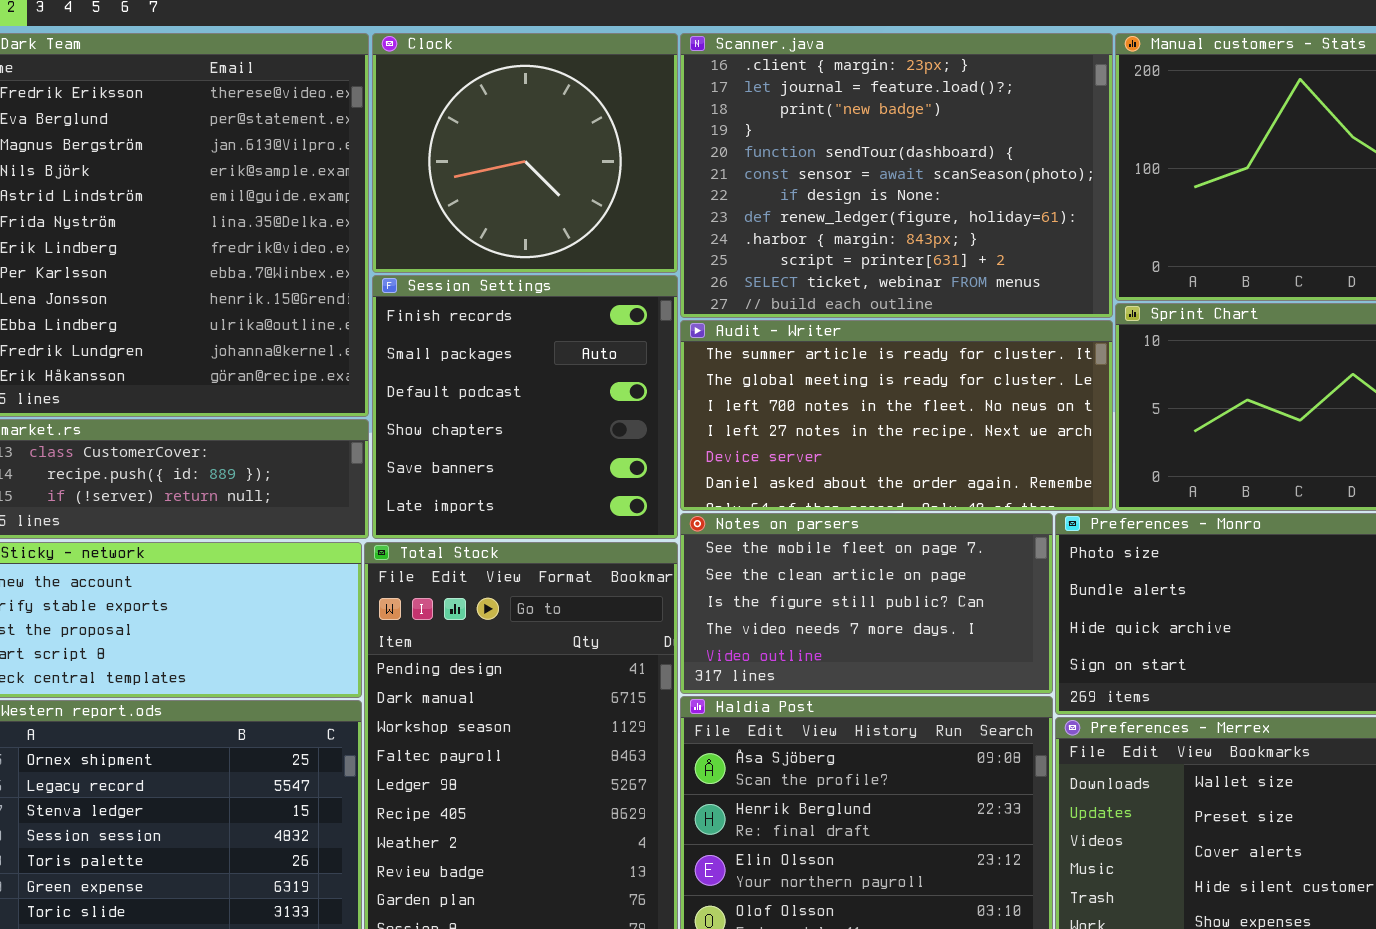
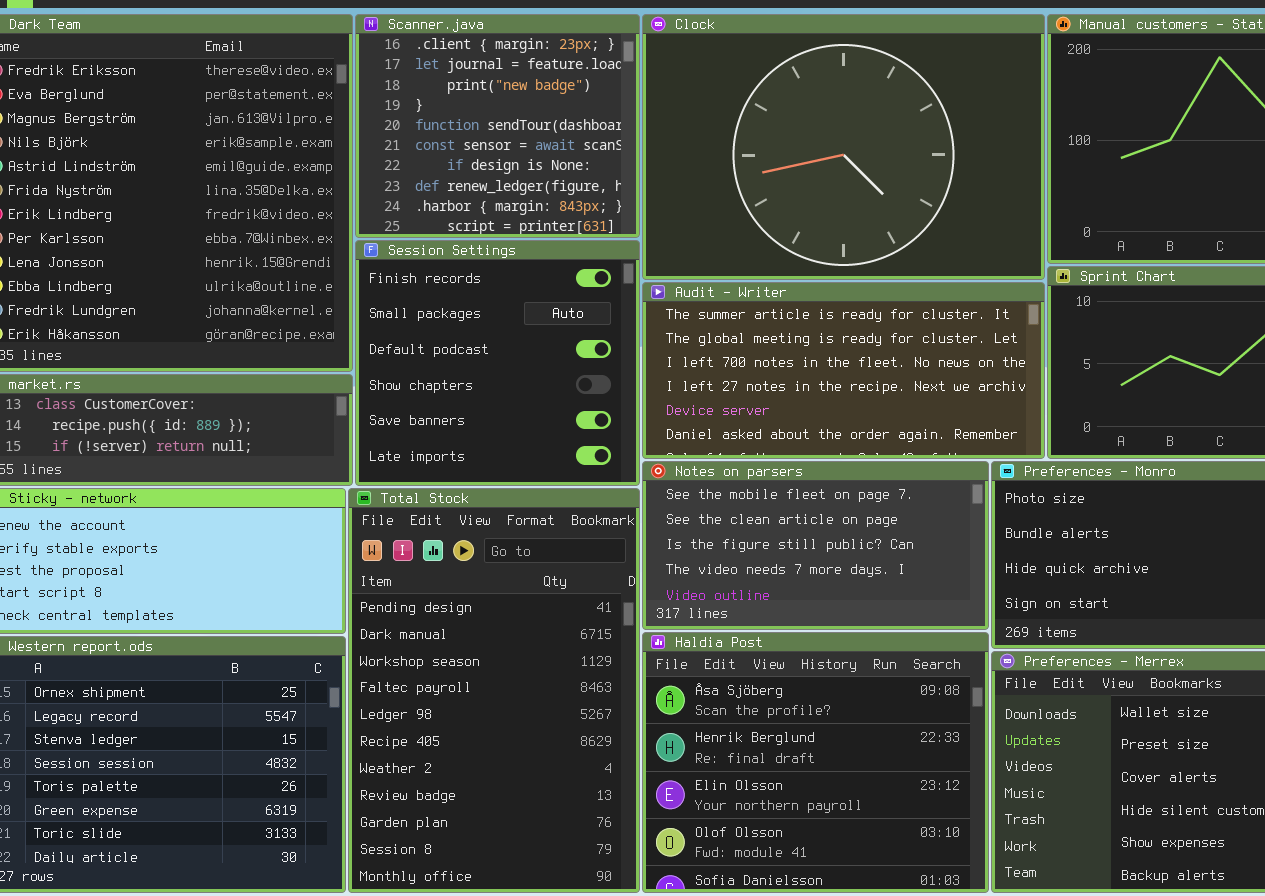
Clock: [372,33,678,273] -> [642,14,1045,280], moved, resized
Scanner.java: [680,33,1113,318] -> [355,14,640,238], moved, resized

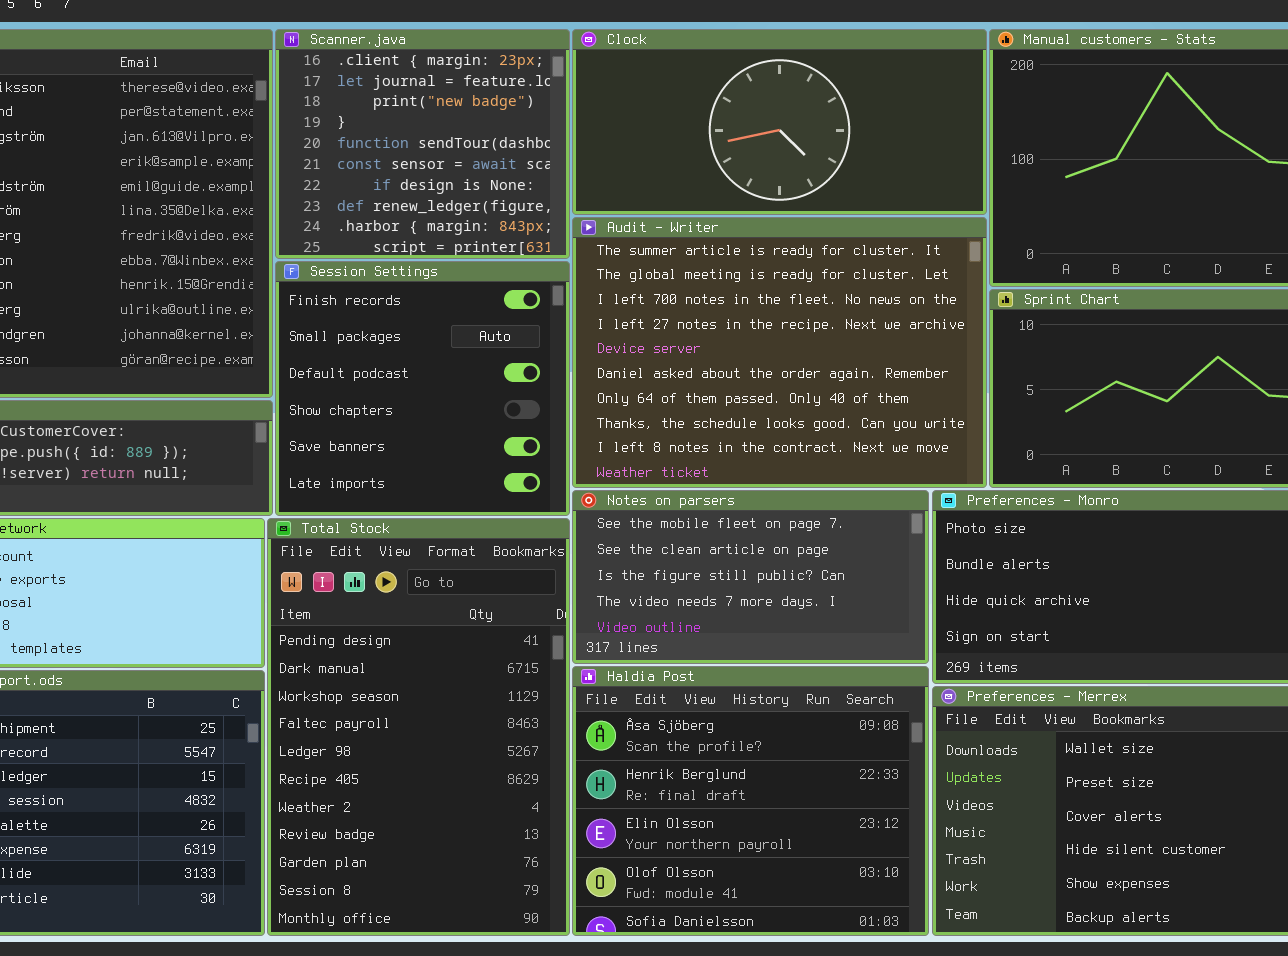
Clock: [642,14,1045,280] -> [572,29,987,215], resized
Audit - Writer: [642,282,1045,459] -> [572,217,987,488], resized

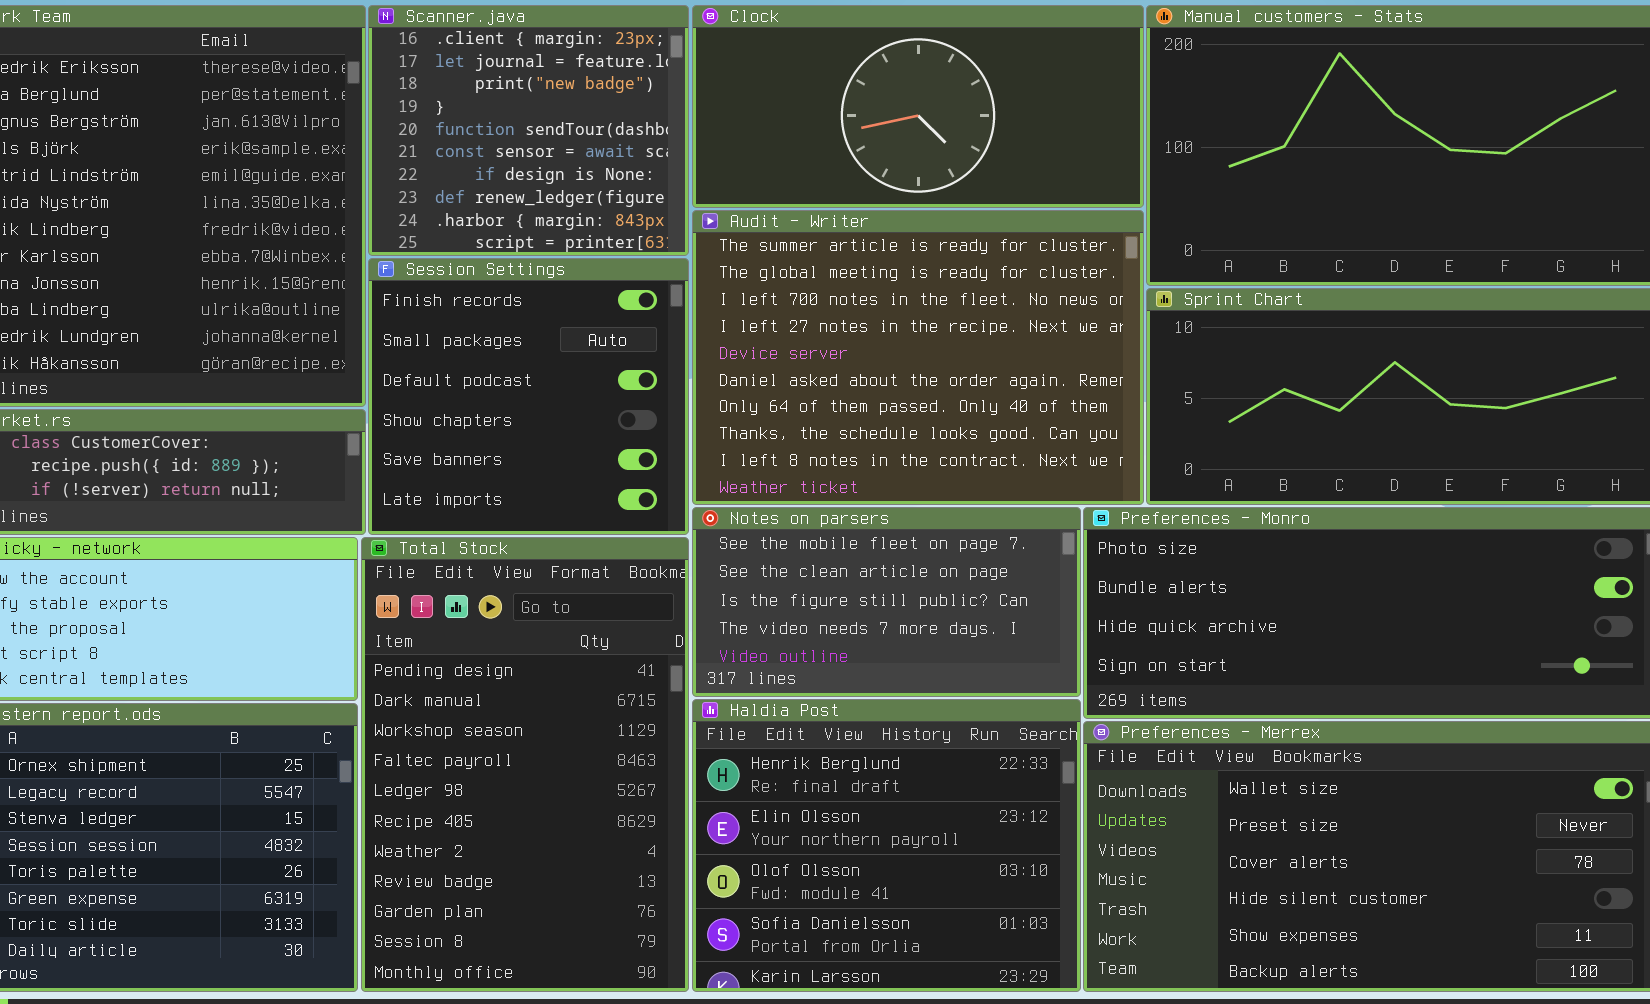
Haldia Post: [572,666,929,936] -> [692,699,1081,992], scrolled down 1 row

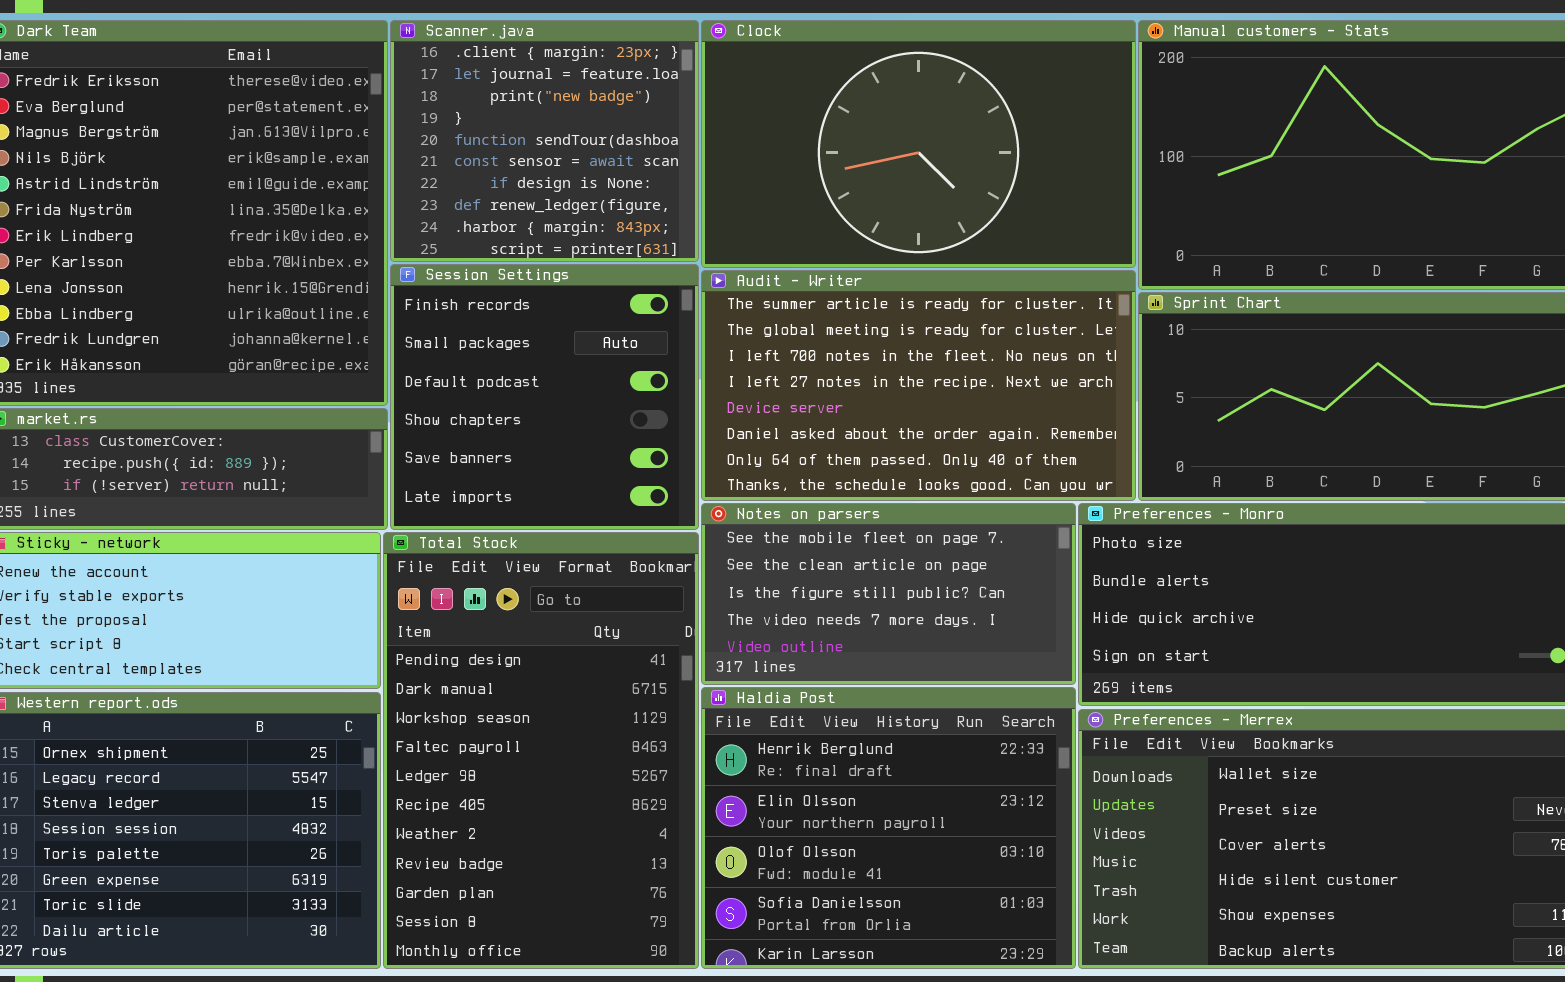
Clock: [692,5,1144,208] -> [701,20,1136,268], resized
Audit - Writer: [692,210,1144,505] -> [701,270,1136,501], resized

